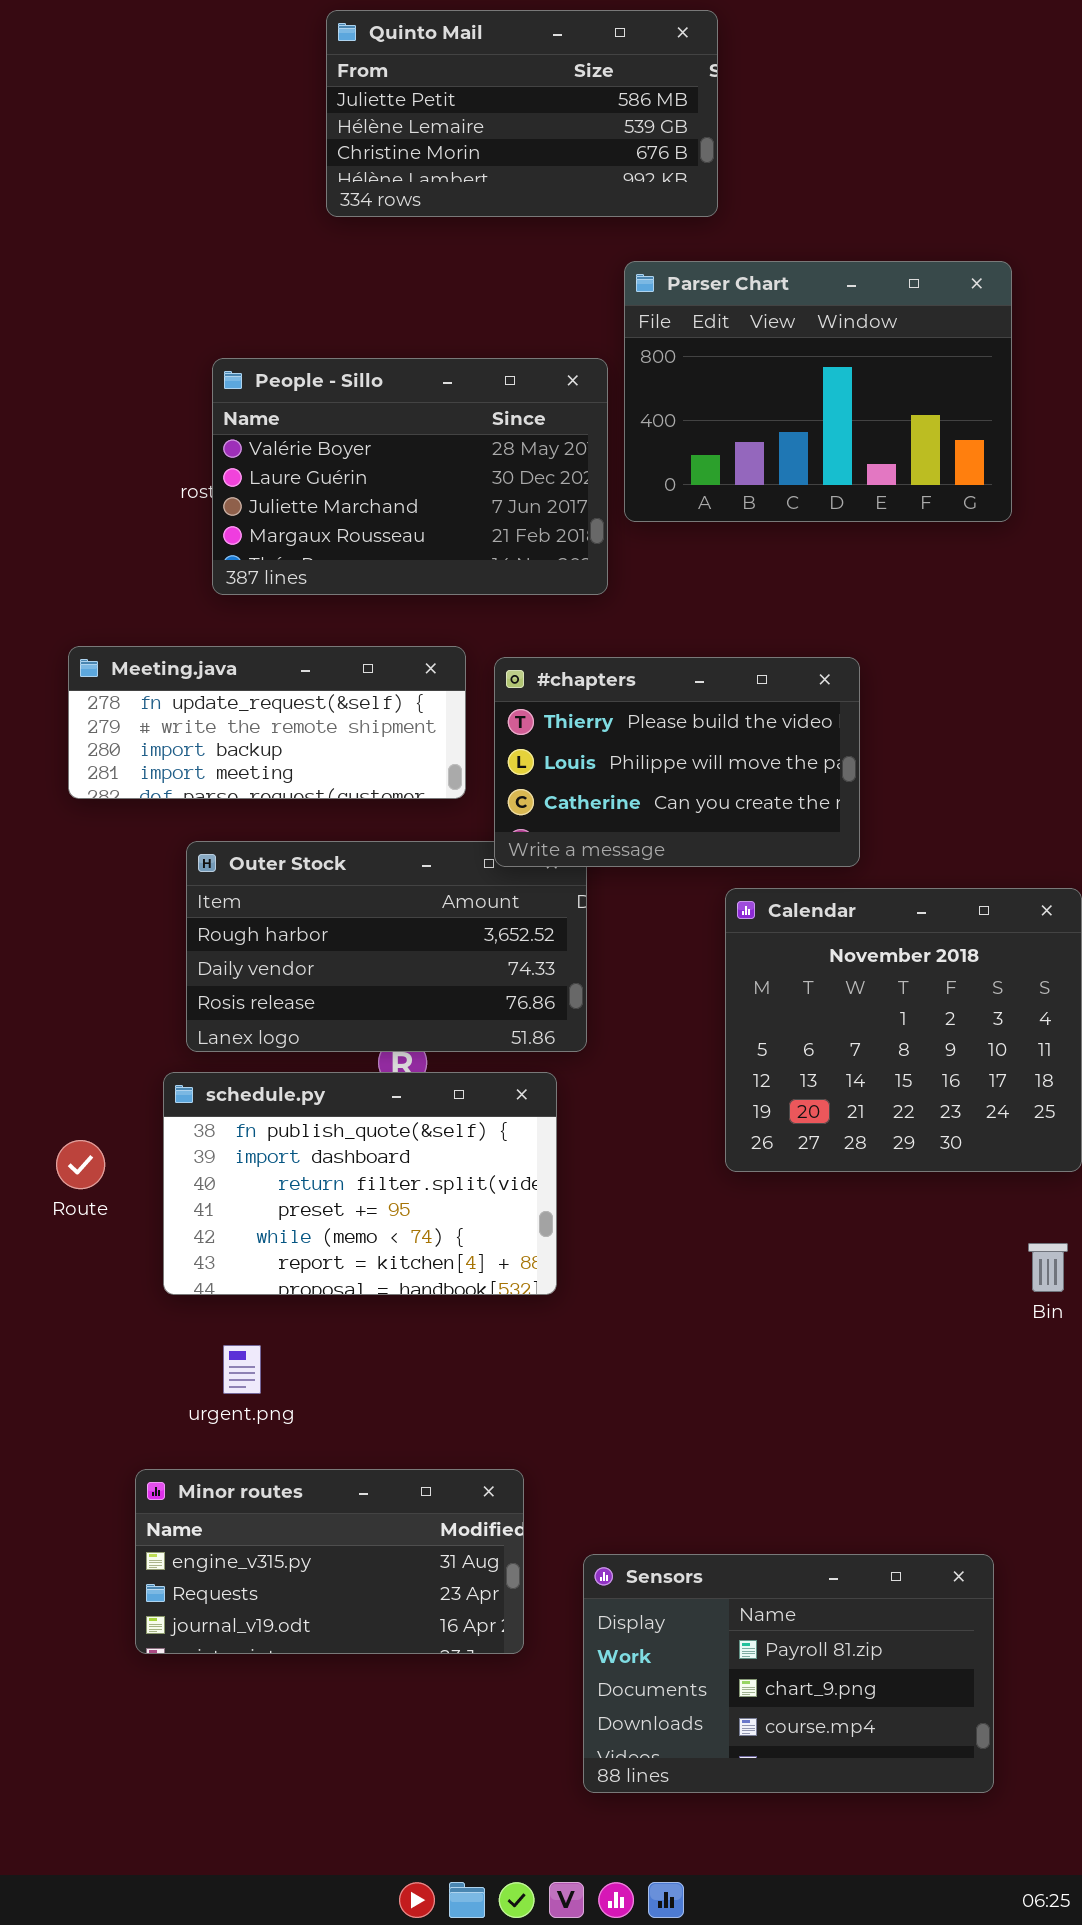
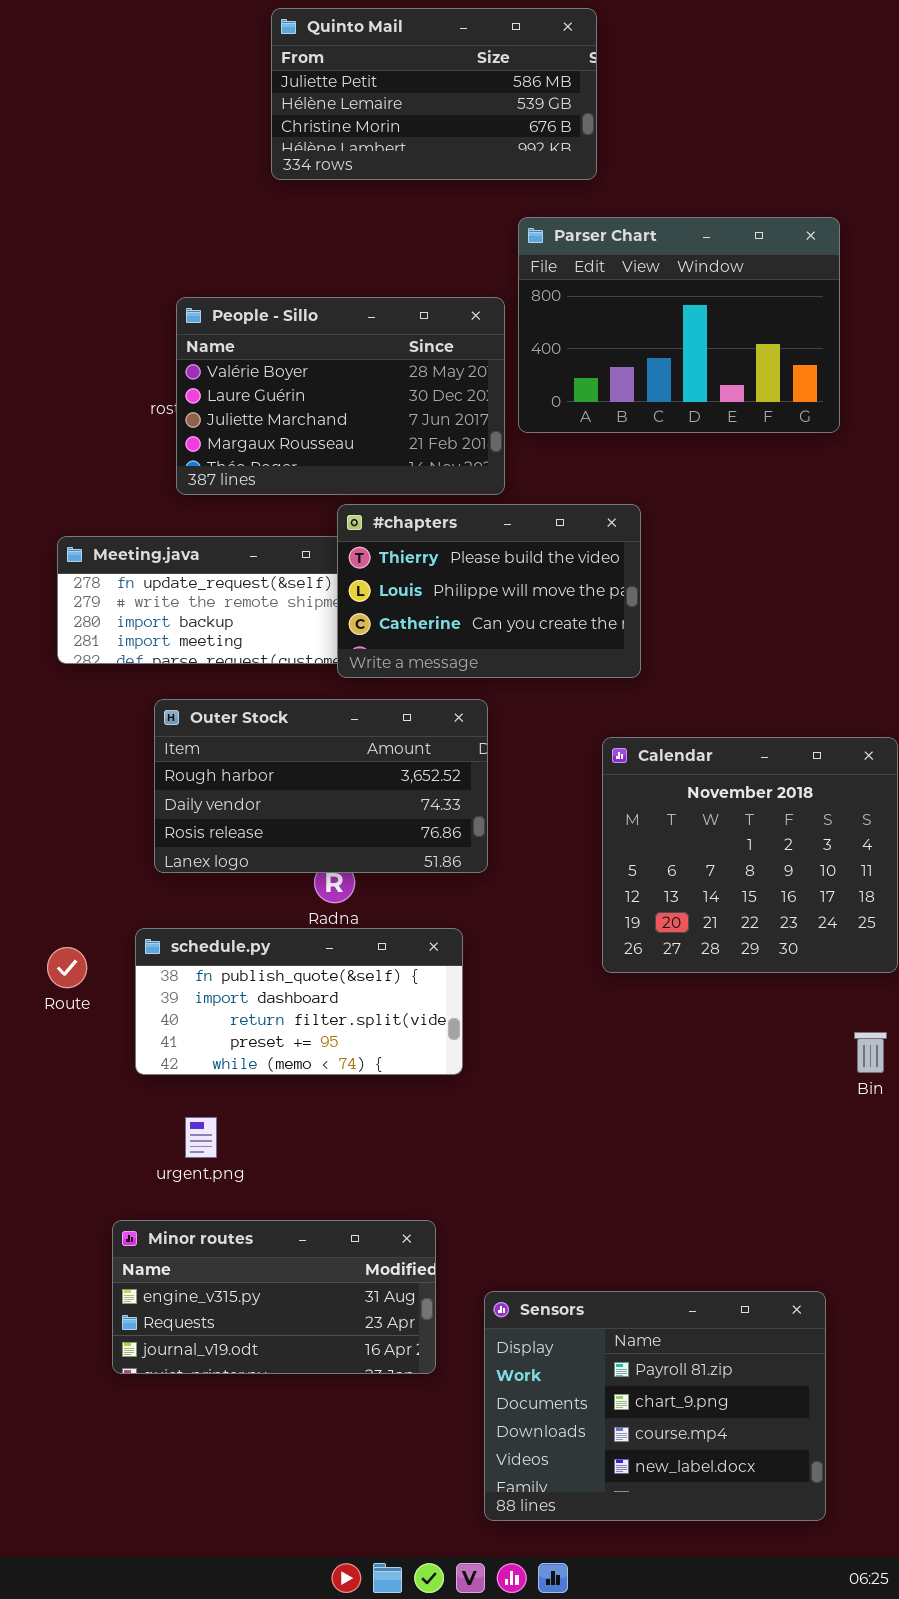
#chapters: [494,657,860,867] -> [337,504,641,678], moved
schedule.py: [163,1072,557,1295] -> [135,928,463,1075], resized
Sensors: [583,1554,994,1793] -> [484,1291,826,1521], resized

